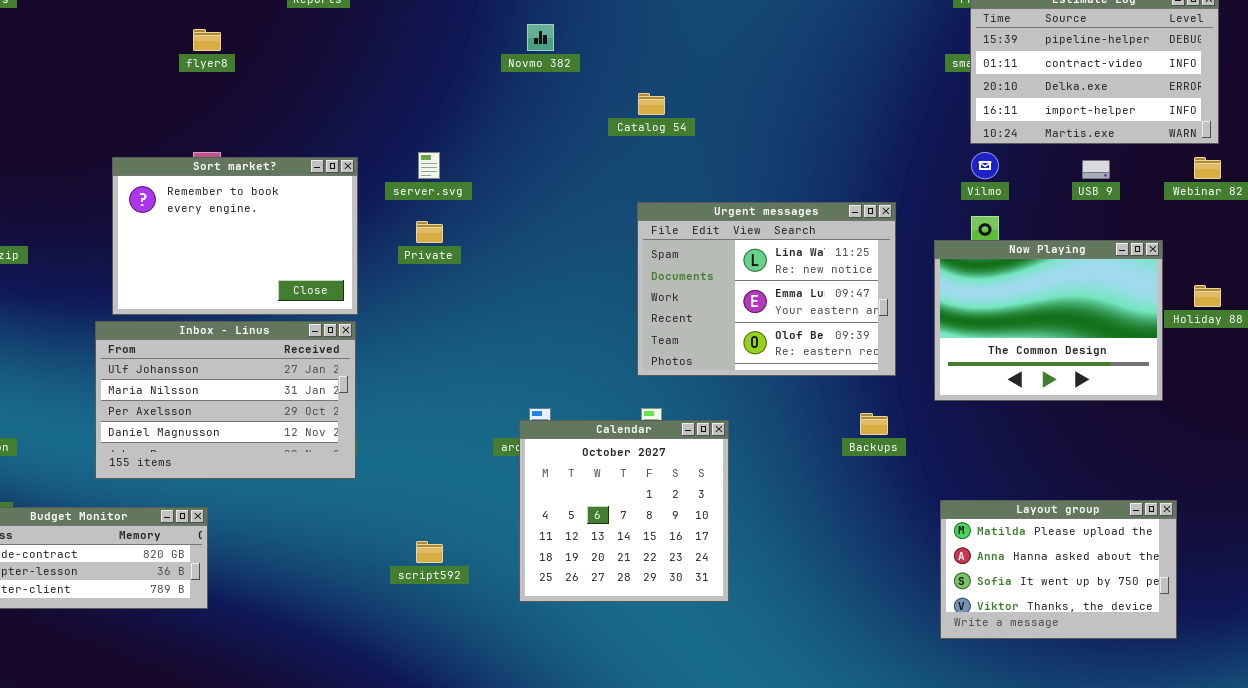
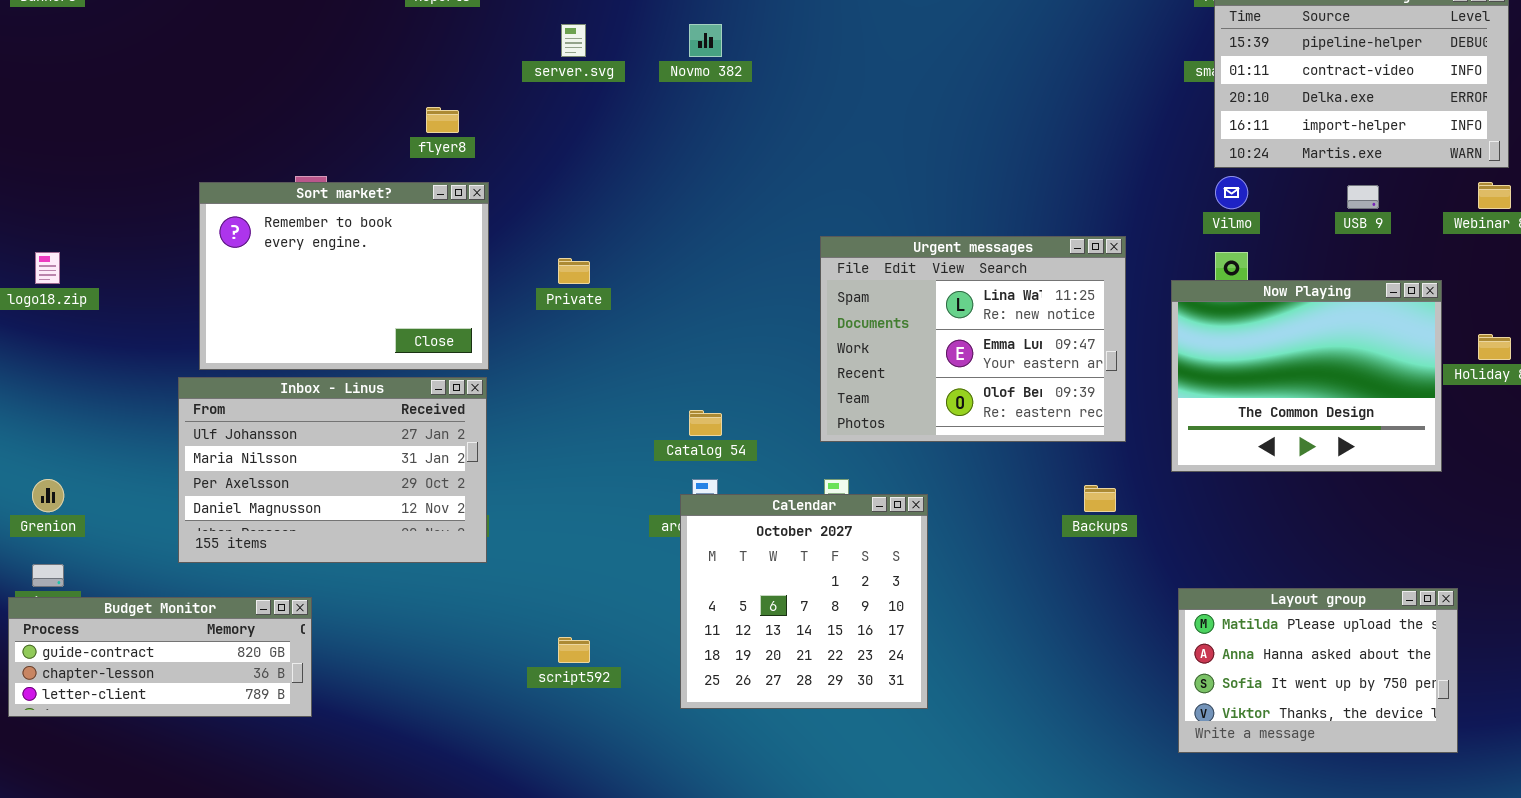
flyer8: [193,29,221,51] -> [426,107,459,133], moved
Catalog 54: [638,93,665,115] -> [689,410,722,436], moved
server.svg: [418,152,440,179] -> [561,24,586,57], moved

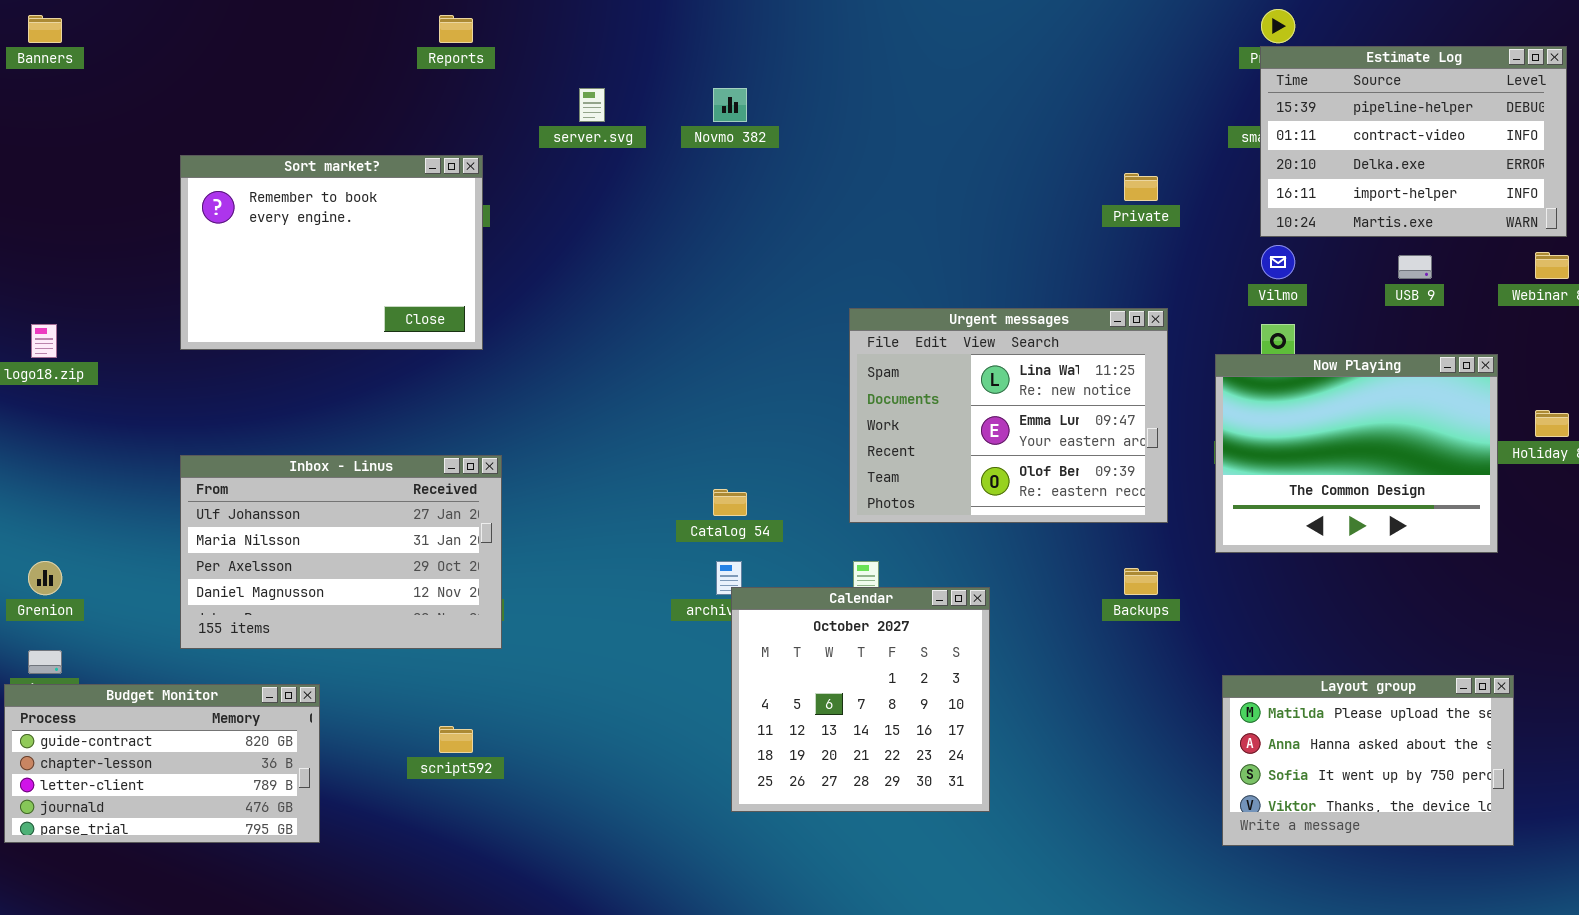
Sort market?: [199,182,489,370] -> [180,155,483,350], moved
Private: [558,258,590,284] -> [1124,173,1158,201], moved
Calendar: [680,494,928,709] -> [731,587,990,812], moved
Budget Monitor: [8,597,312,717] -> [4,684,320,843], resized
script592: [558,637,590,663] -> [439,726,473,753], moved

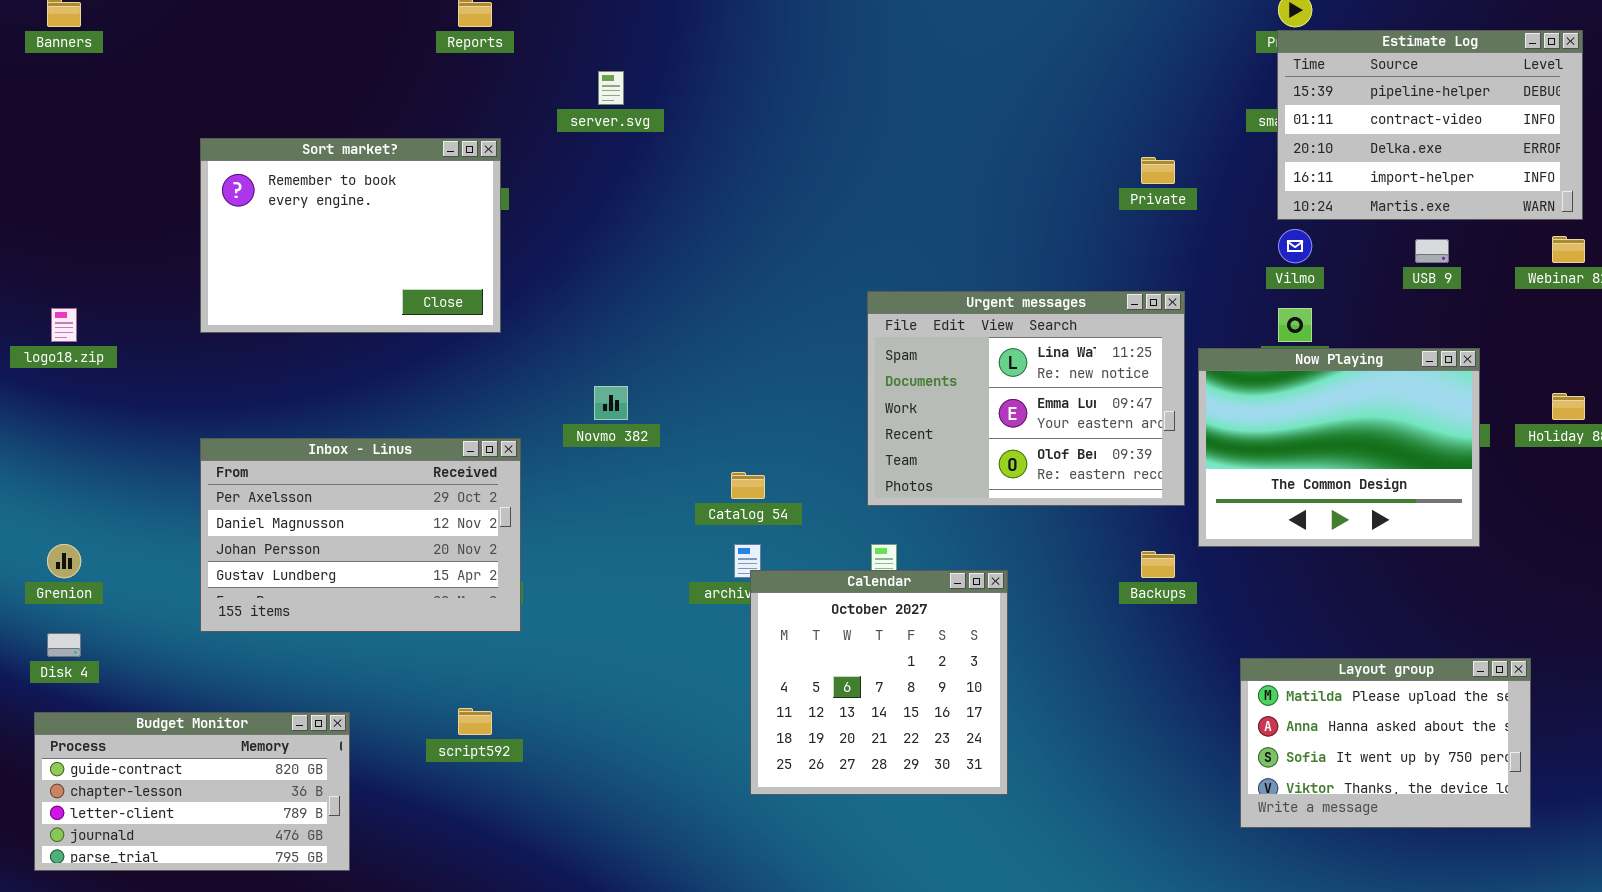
Novmo 382: [713,88,747,122] -> [594,386,628,420], moved
Now Playing: [1215,354,1498,553] -> [1198,348,1480,547], moved
Inbox - Linus: [180,455,502,649] -> [200,438,521,632], scrolled down 2 rows
Budget Monitor: [4,684,320,843] -> [34,712,350,871], moved

